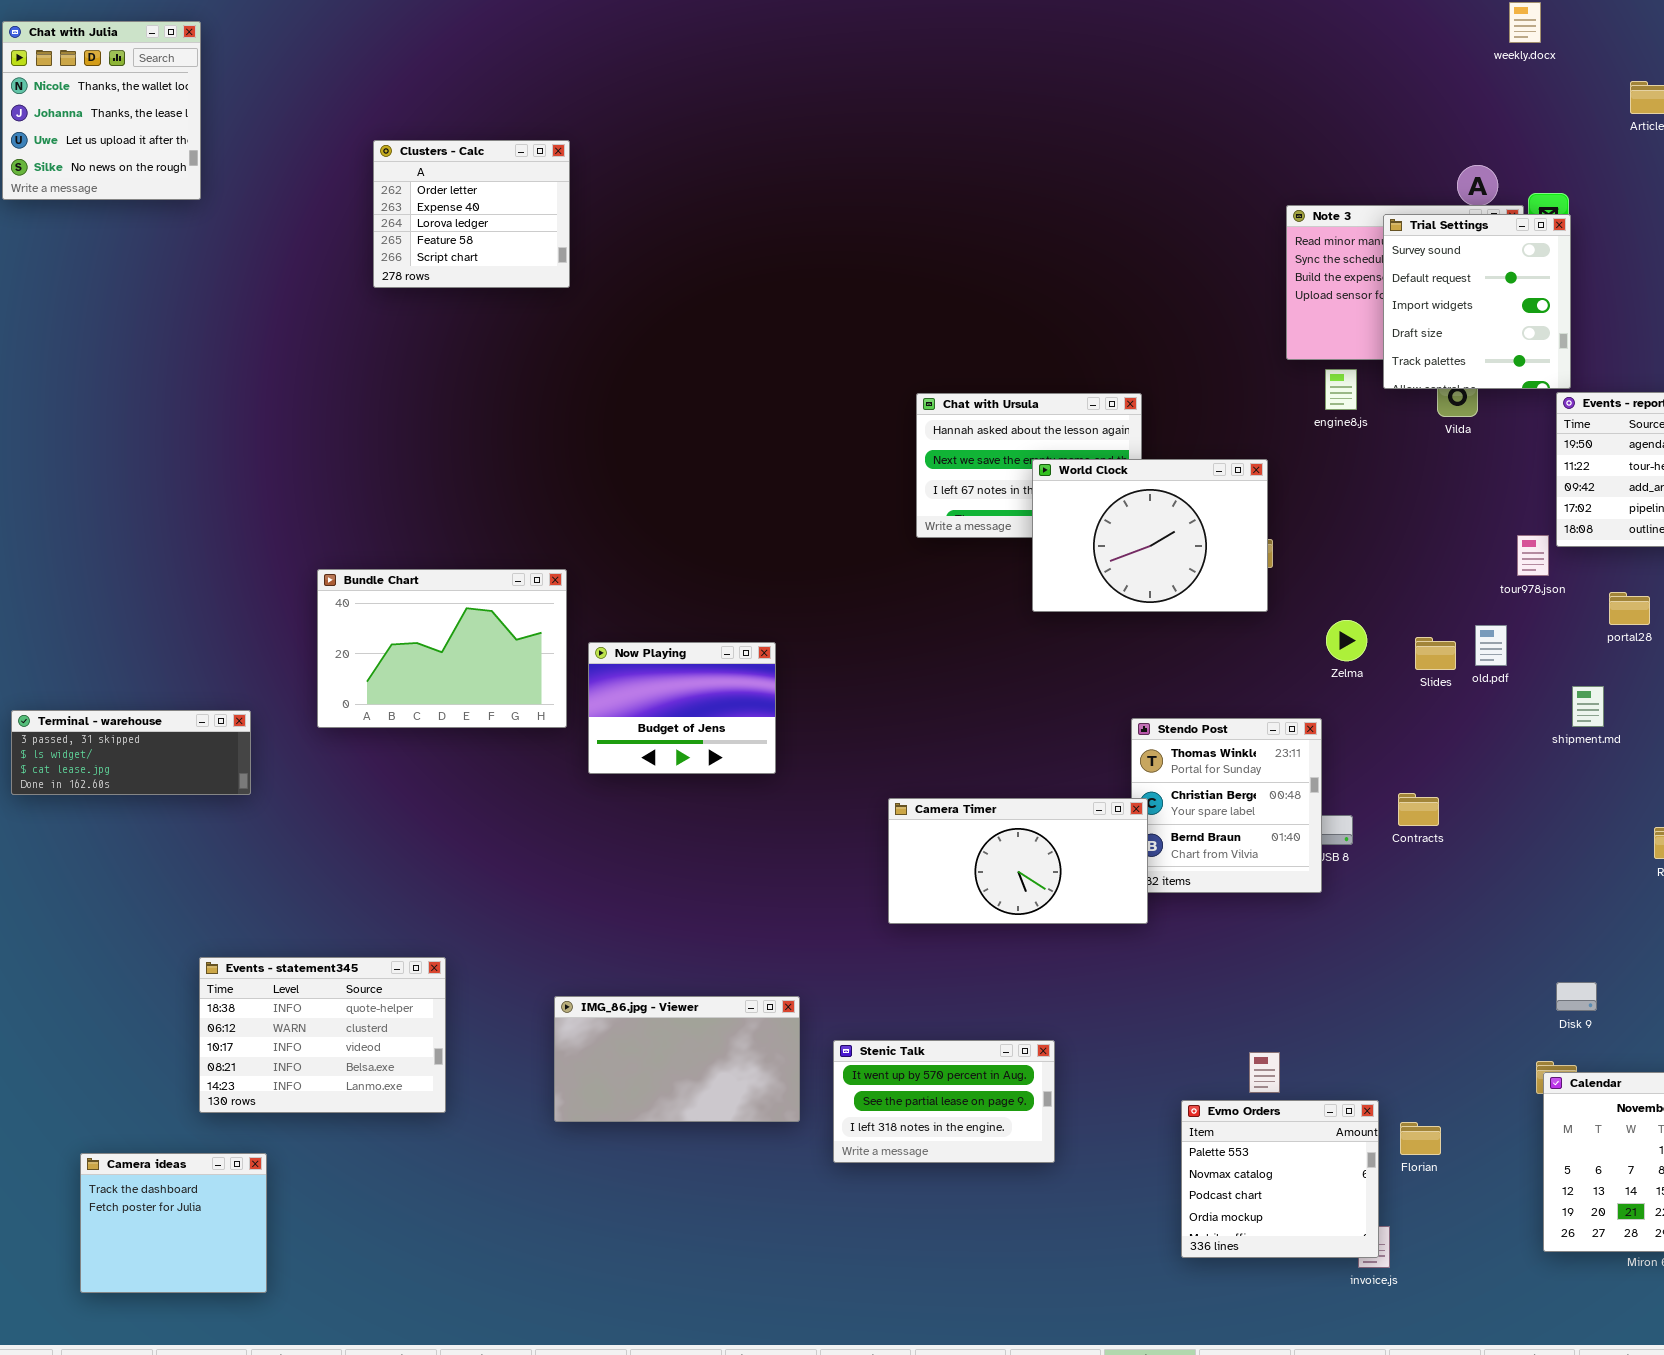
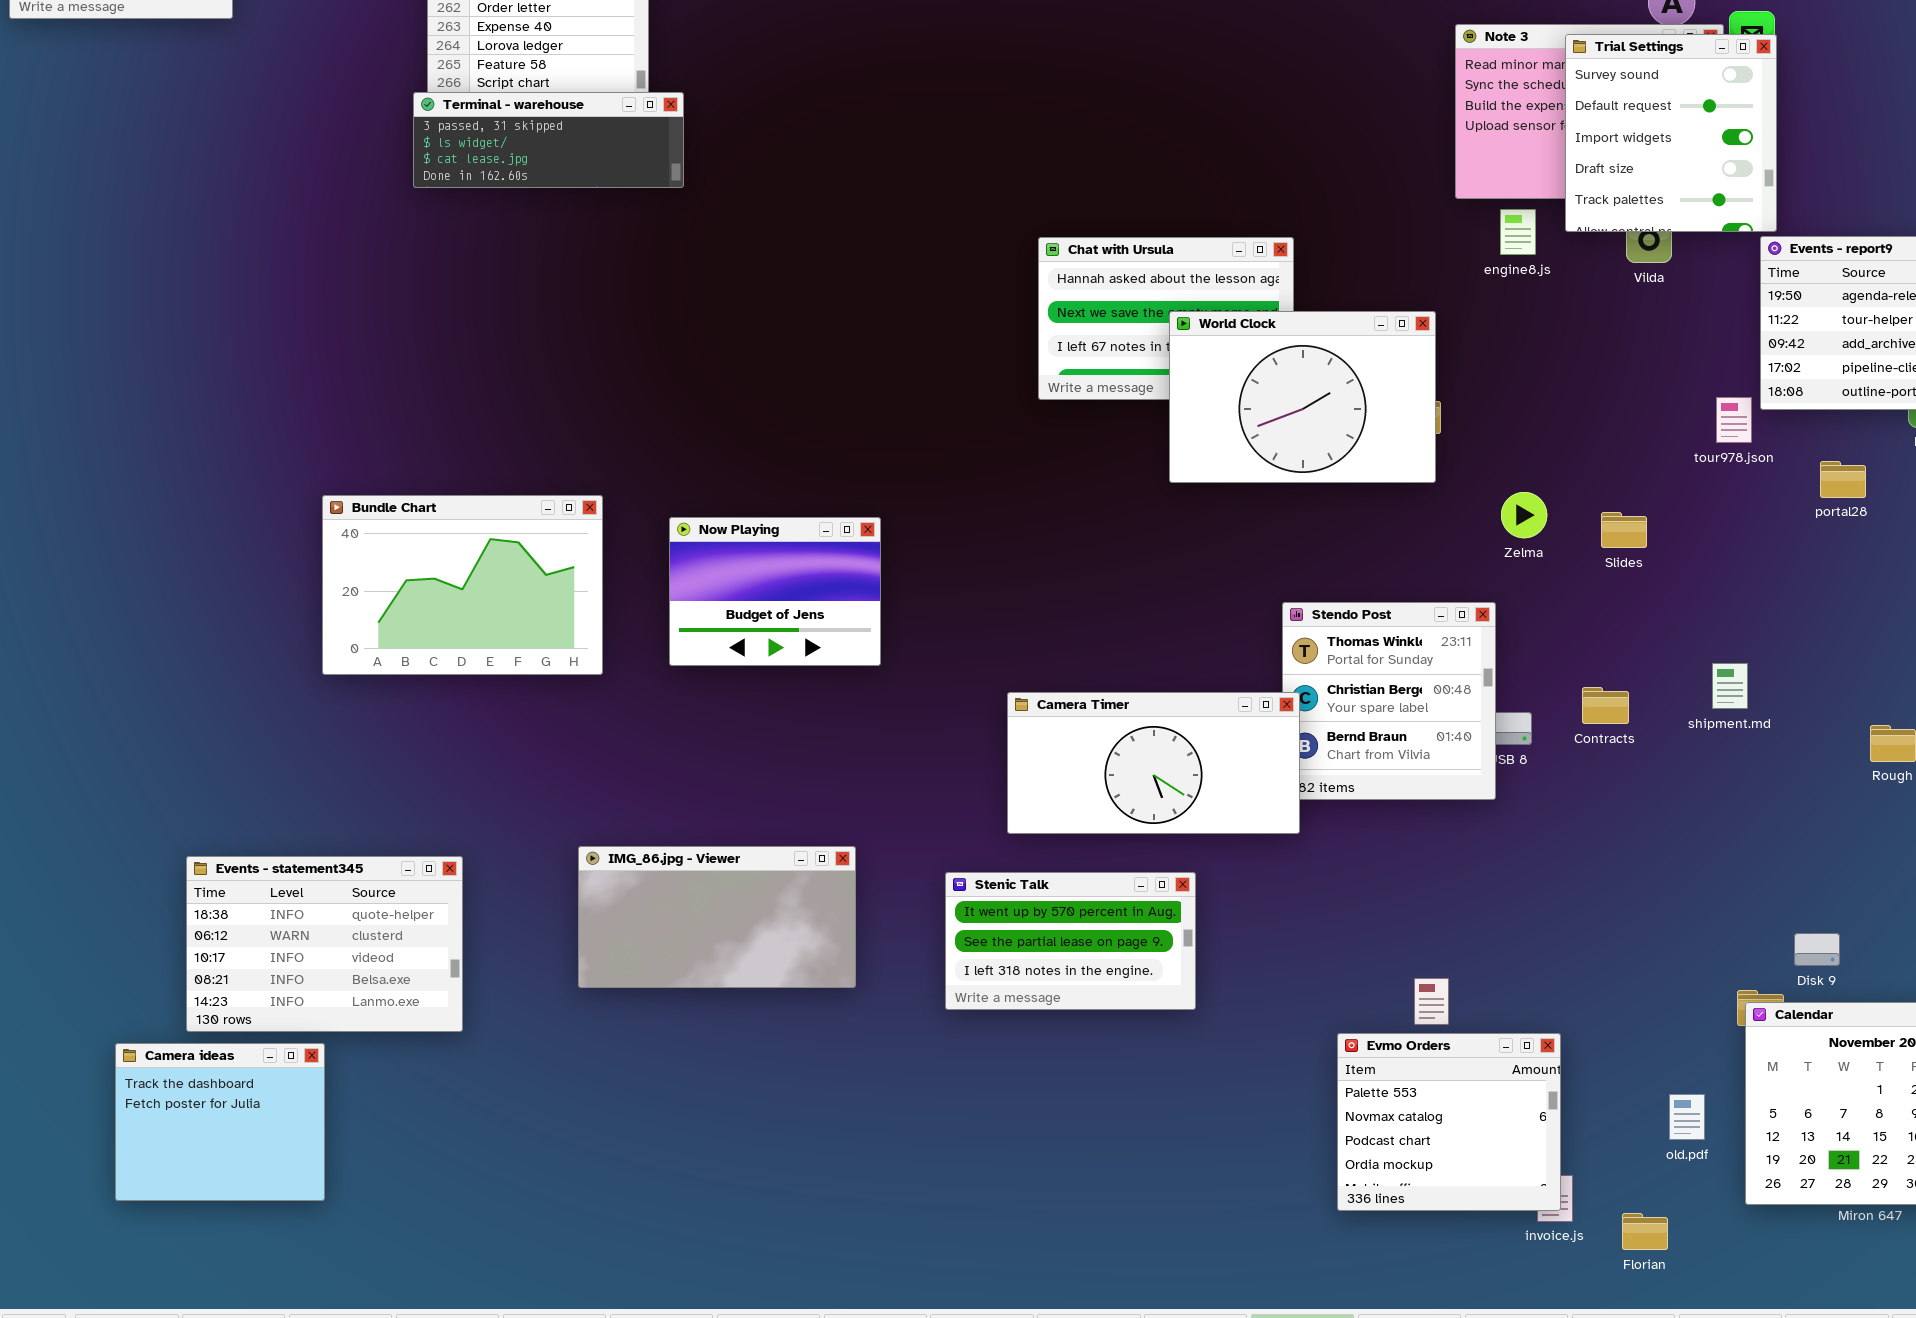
Bundle Chart: [317,569,567,728] -> [322,495,603,675], moved
old.pdf: [1475,625,1507,666] -> [1669,1094,1705,1140], moved
shipment.md: [1572,686,1604,727] -> [1712,663,1748,709], moved
Terminal - warehouse: [11,710,251,795] -> [413,92,684,188], moved
Events - statement345: [199,957,446,1113] -> [186,856,463,1032], moved
Disk 9: [1556,982,1597,1011] -> [1794,933,1840,966], moved
IMG_86.jpg - Viewer: [554,996,800,1122] -> [578,846,856,988], moved
Stenic Talk: [833,1040,1055,1163] -> [945,872,1196,1010], moved
Florian: [1400,1122,1441,1155] -> [1622,1213,1668,1250], moved
Camera ideas: [80,1153,267,1293] -> [115,1043,325,1201], moved

